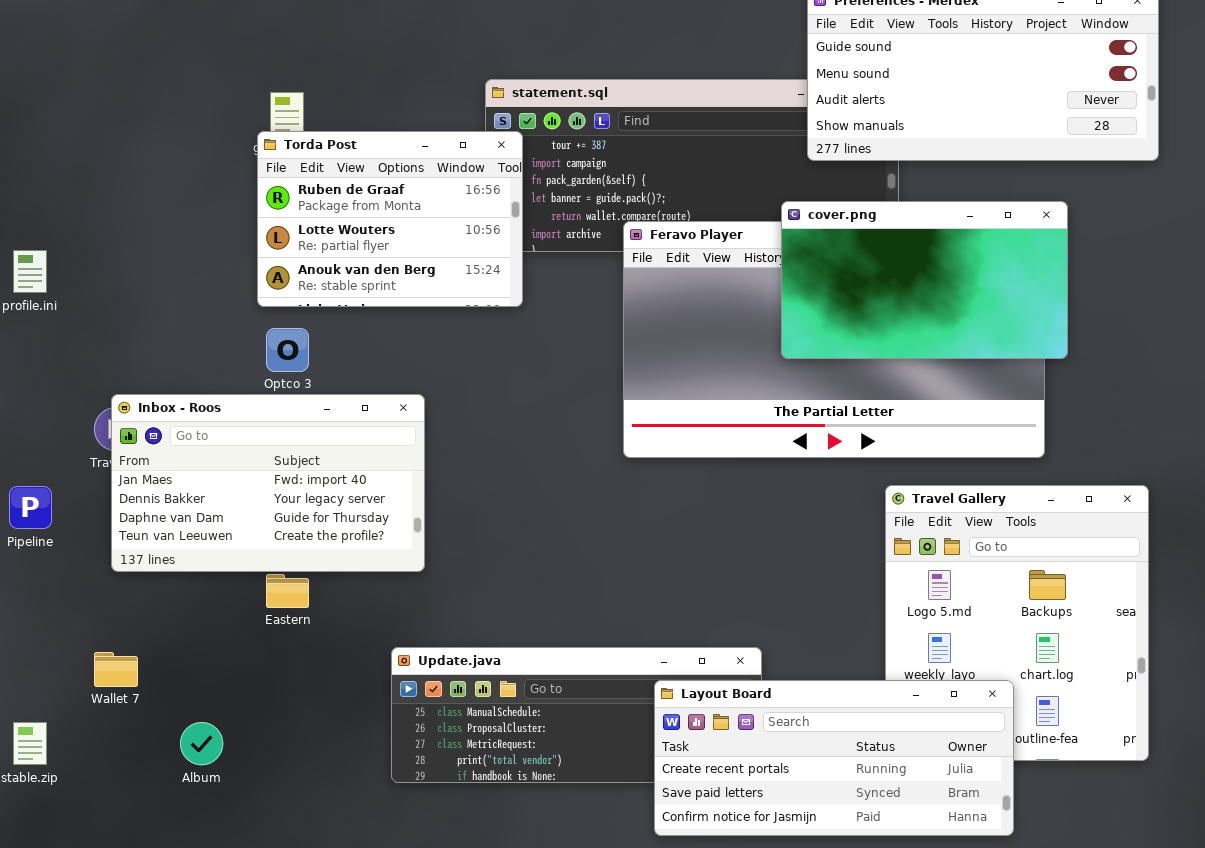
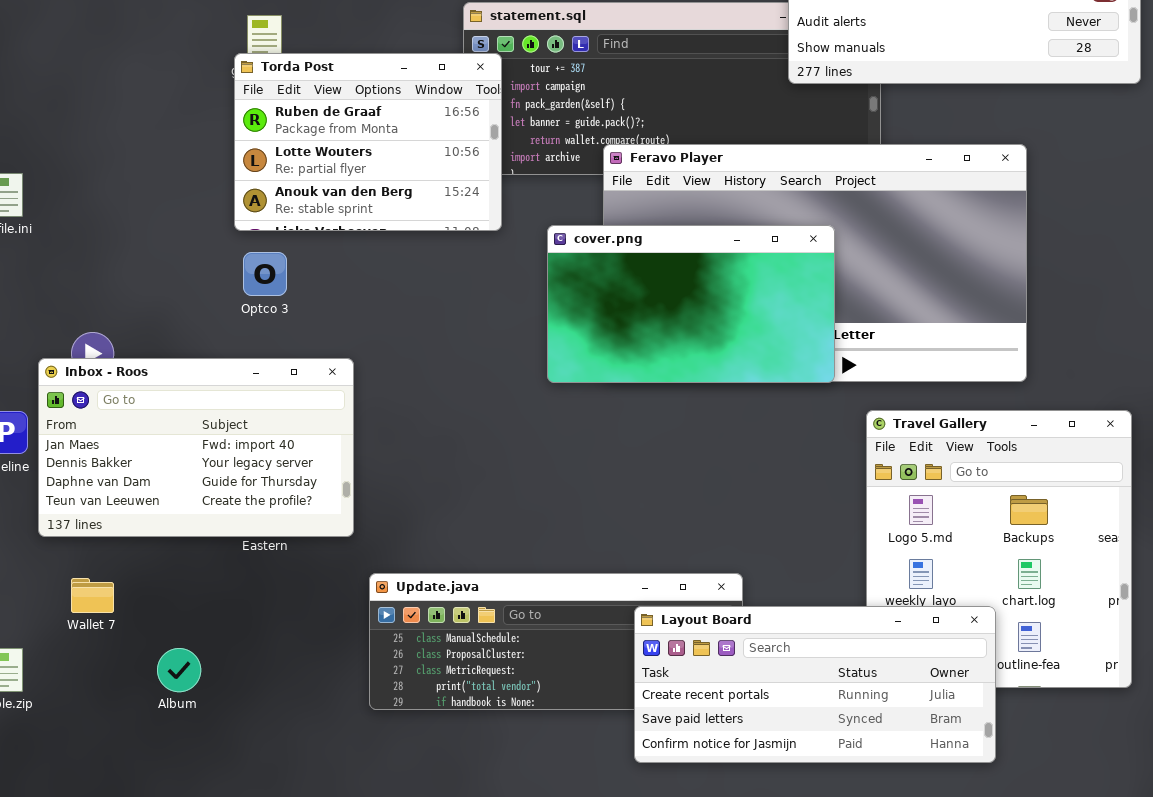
cover.png: [781,201,1068,359] -> [547,225,835,383], moved
Inbox - Roos: [111,394,425,572] -> [38,358,354,537], moved

